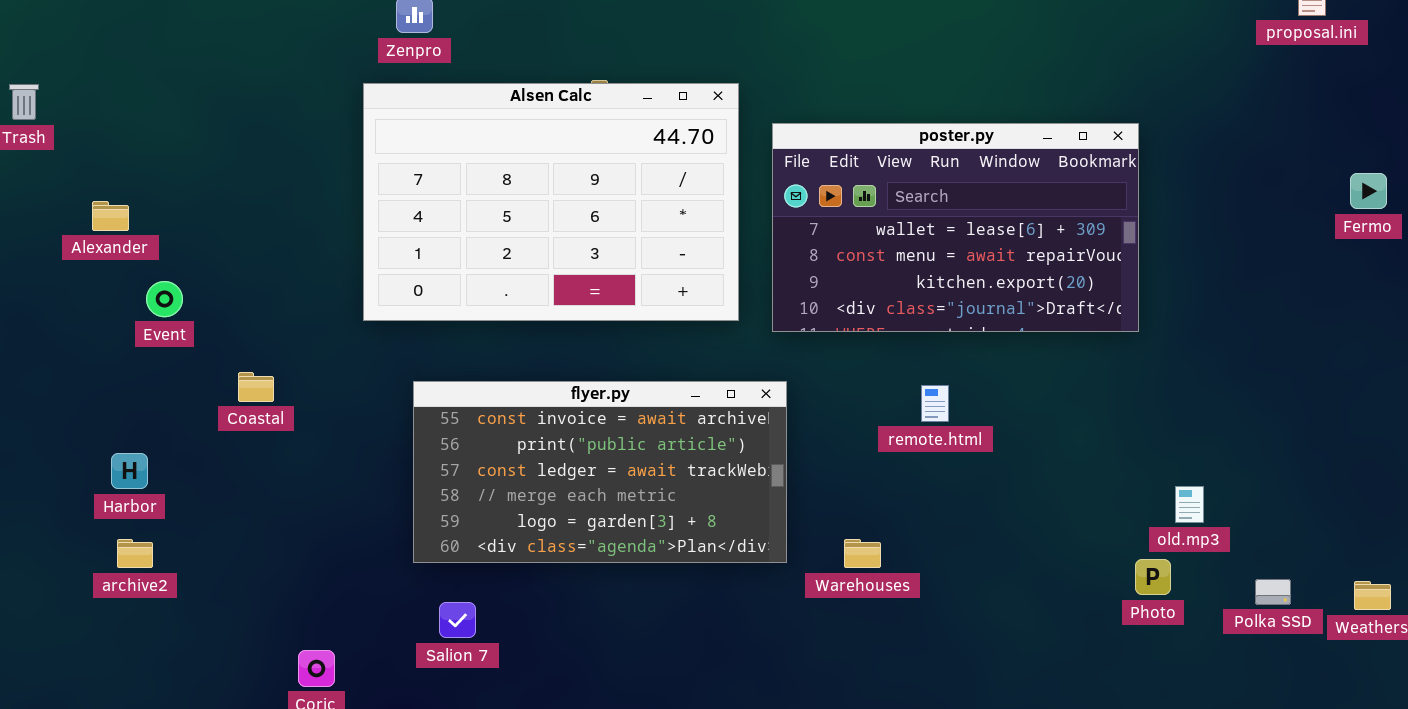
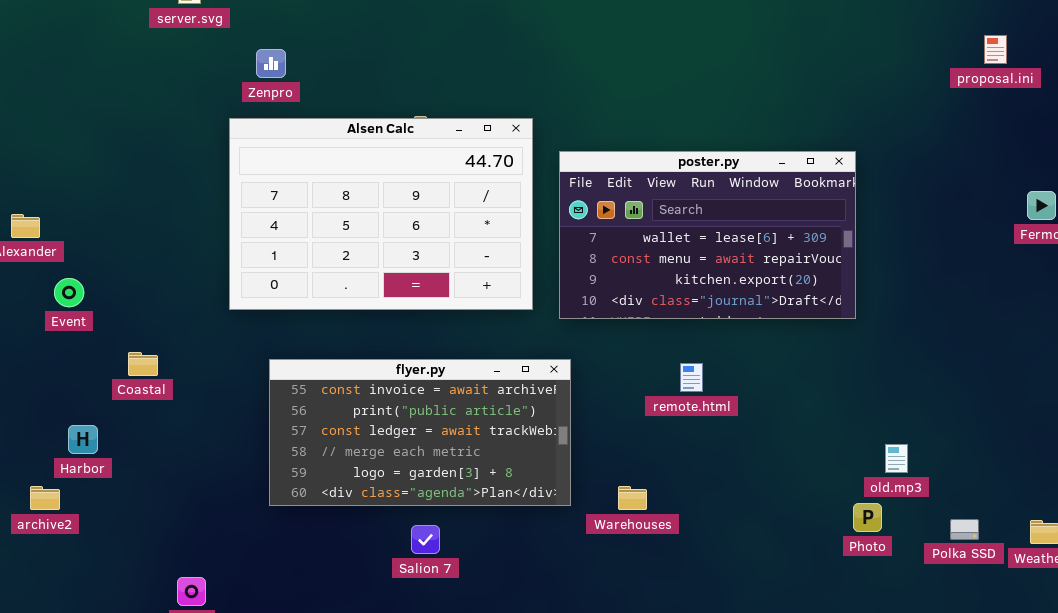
Harbor: [111,453,148,489] -> [68,425,98,454], moved
Salion 7: [439,602,476,638] -> [411,525,440,554], moved

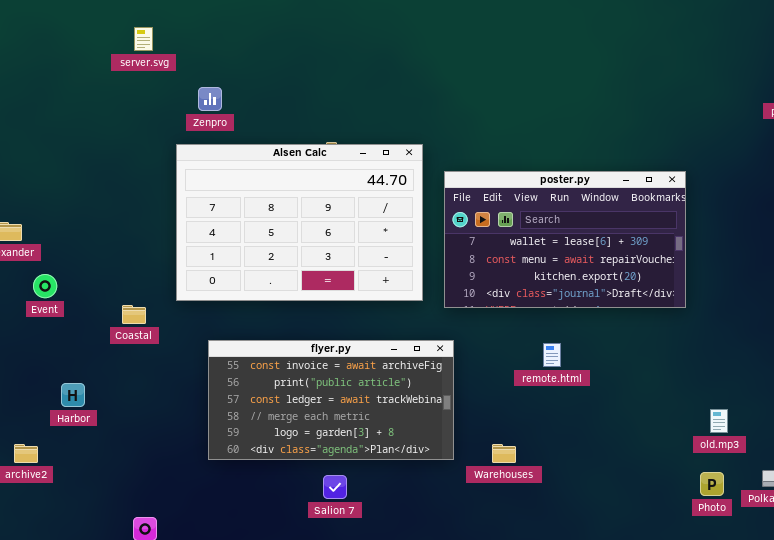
Coastal: [128,352,158,376] -> [122,305,146,324], moved
Harbor: [68,425,98,454] -> [61,383,85,407], moved
Photo: [853,503,882,532] -> [700,472,724,496], moved

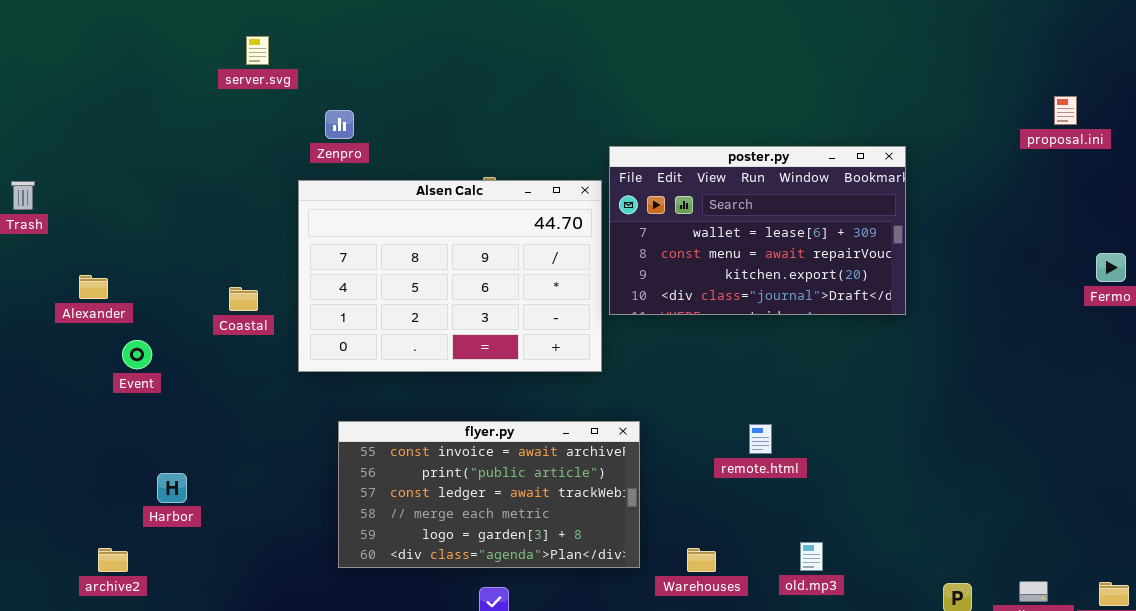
poster.py: [444,171,686,308] -> [609,146,906,315], moved
Coastal: [122,305,146,324] -> [229,287,258,311], moved
old.mp3: [710,409,728,433] -> [800,542,823,571], moved

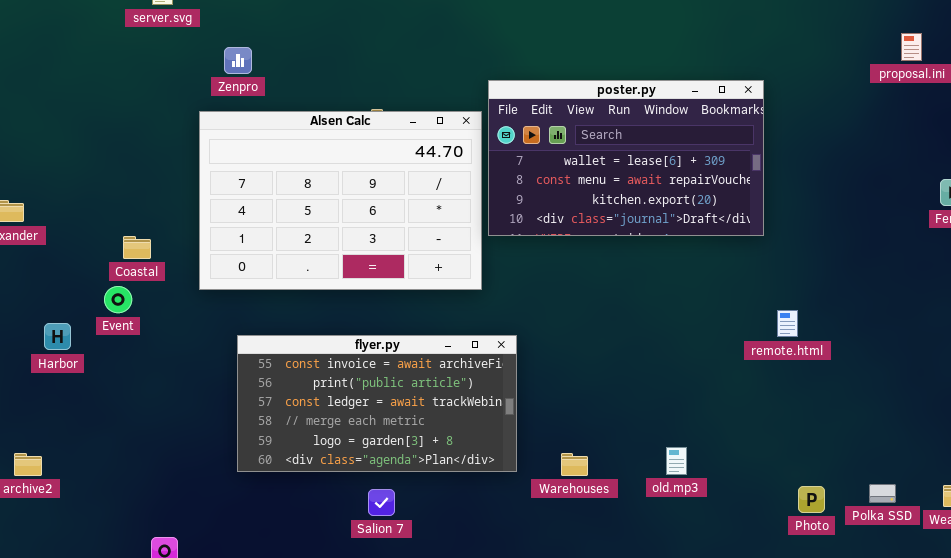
Coastal: [229,287,258,311] -> [123,236,151,259], moved
Event: [122,340,152,369] -> [104,286,132,313], moved
remote.html: [749,424,772,454] -> [777,310,798,337], moved
Harbor: [157,473,187,503] -> [44,323,71,350], moved

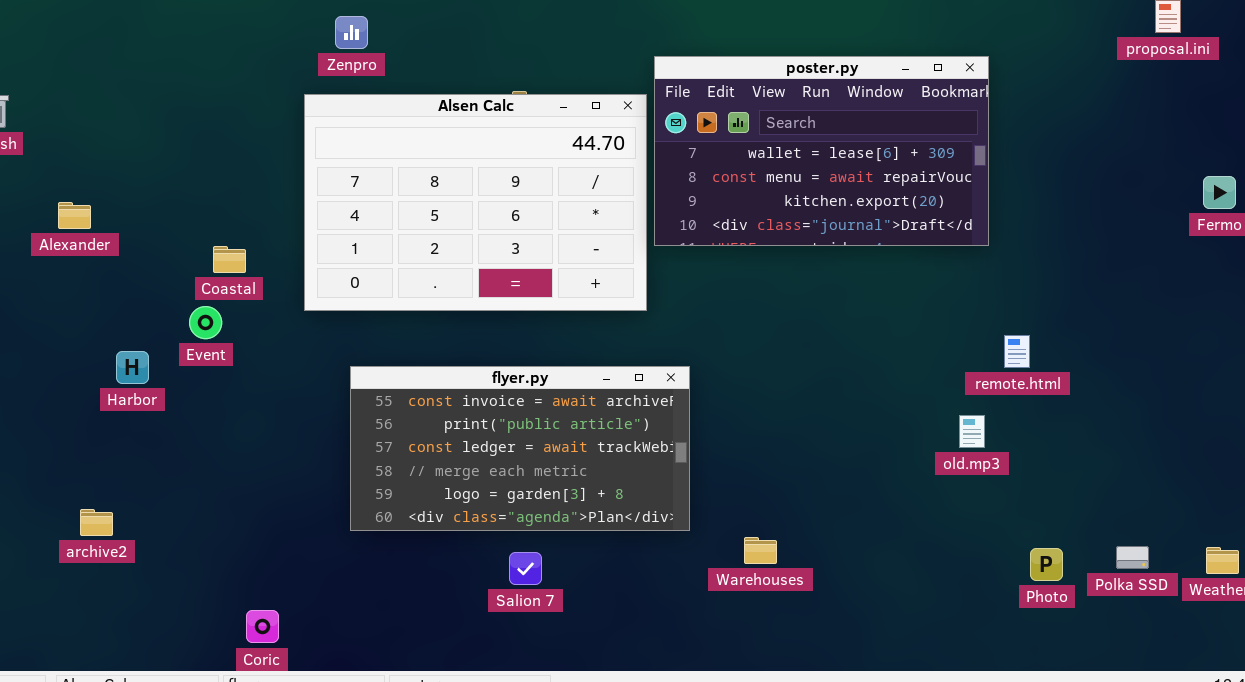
old.mp3: [666,447,687,475] -> [959,415,985,448], moved
Warehouses: [561,453,588,476] -> [744,537,777,564], moved

